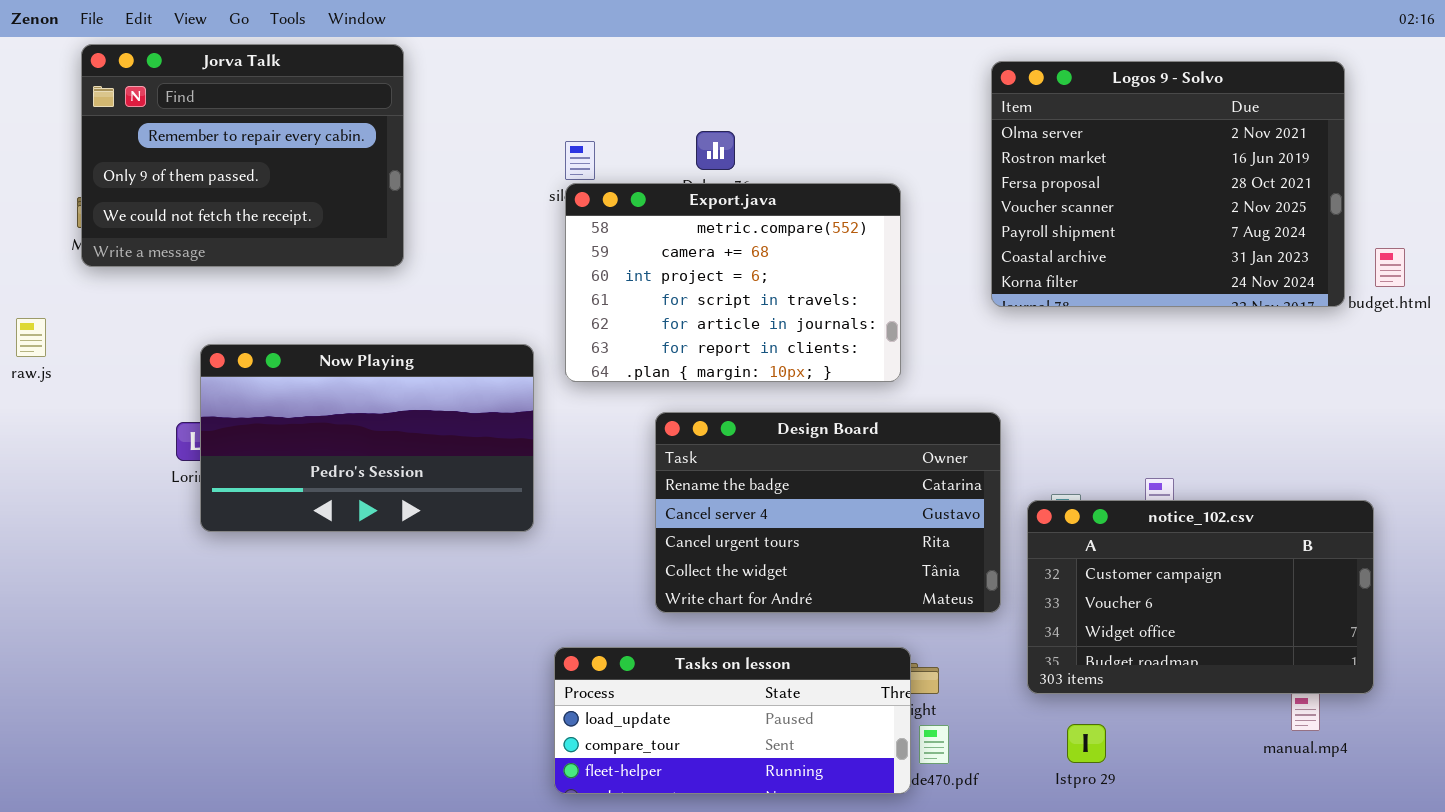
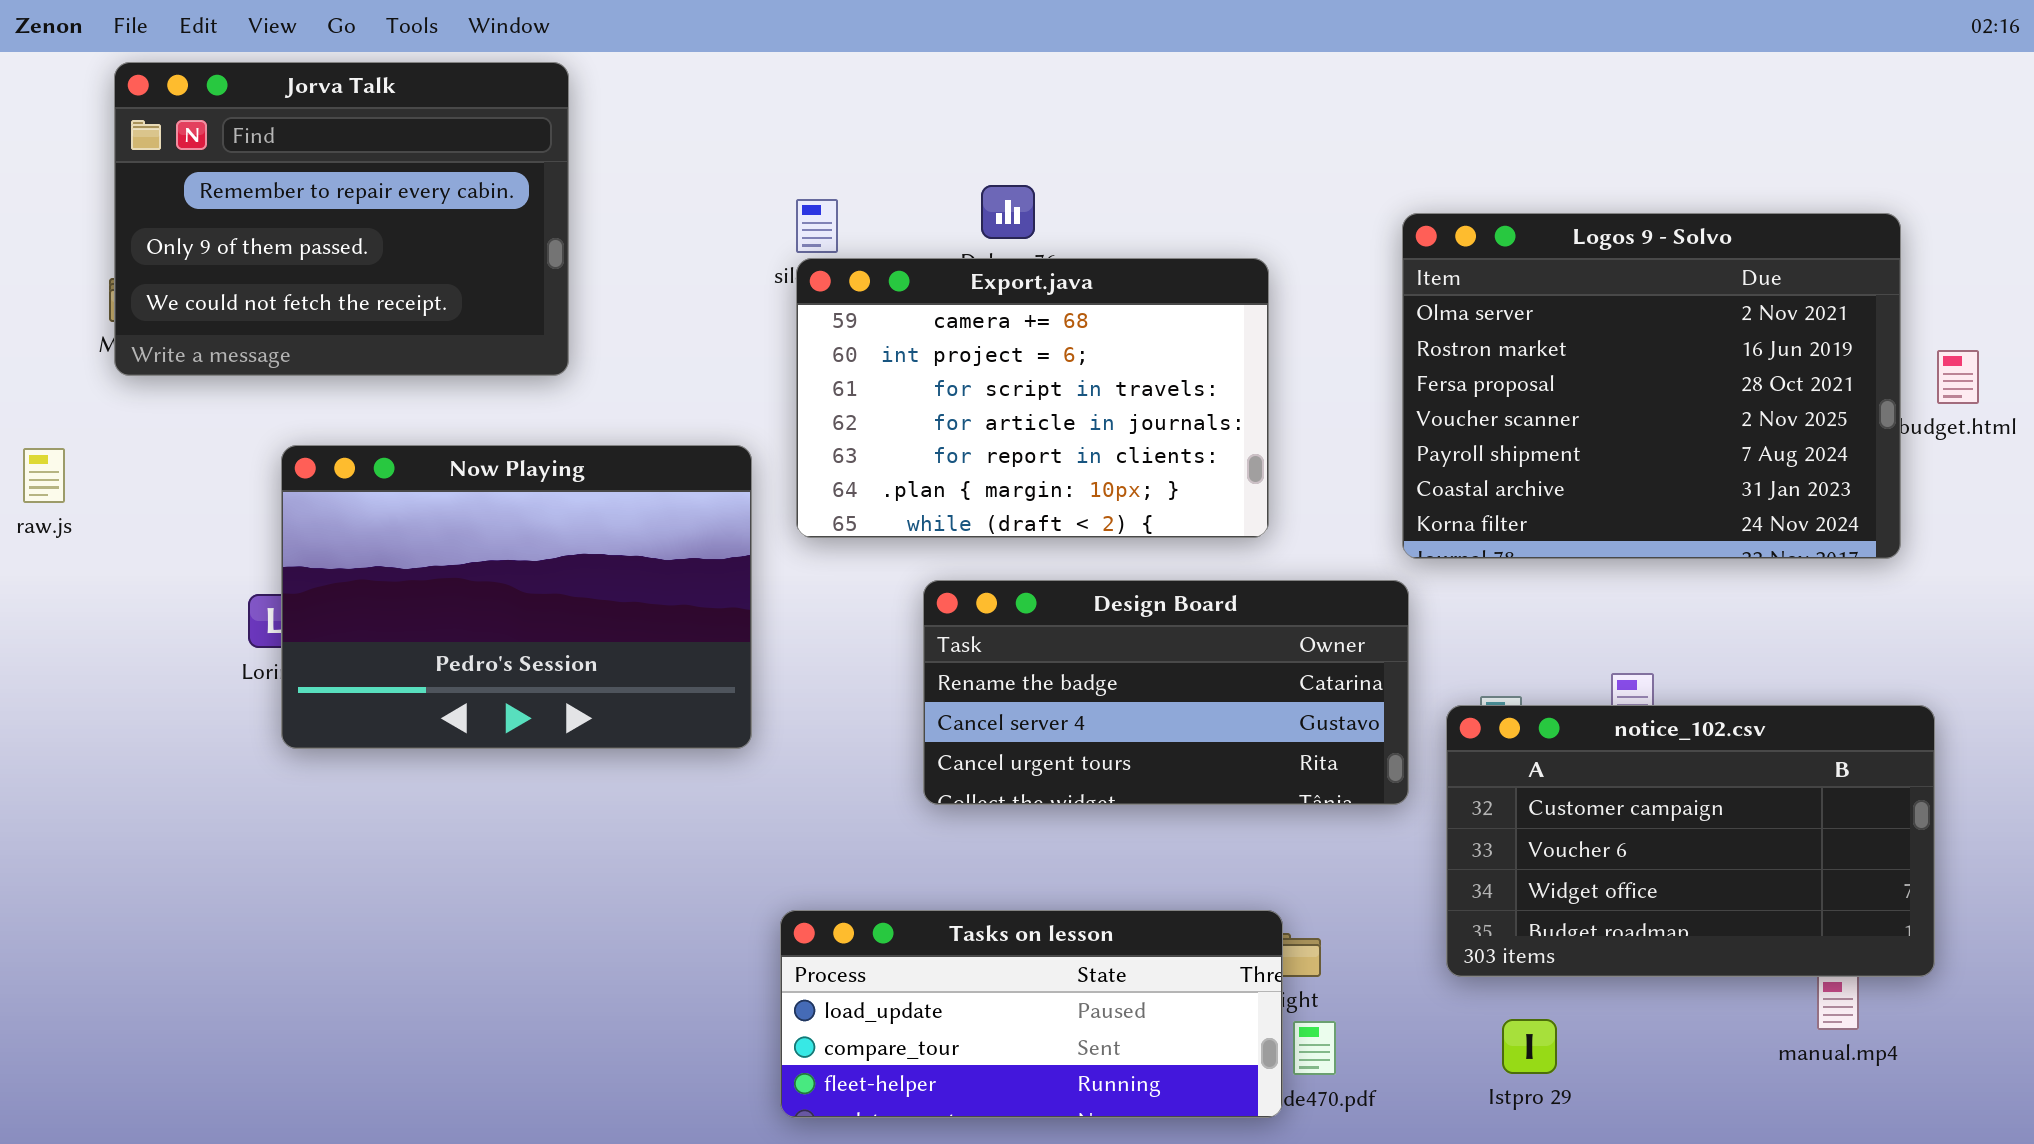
Logos 9 - Solvo: [991,61,1345,307] -> [1402,213,1901,559], moved
Export.java: [565,183,901,382] -> [796,258,1269,538], scrolled down 1 row
Now Playing: [200,344,534,532] -> [281,445,752,749], resized
Design Board: [655,412,1001,613] -> [923,580,1409,805], resized

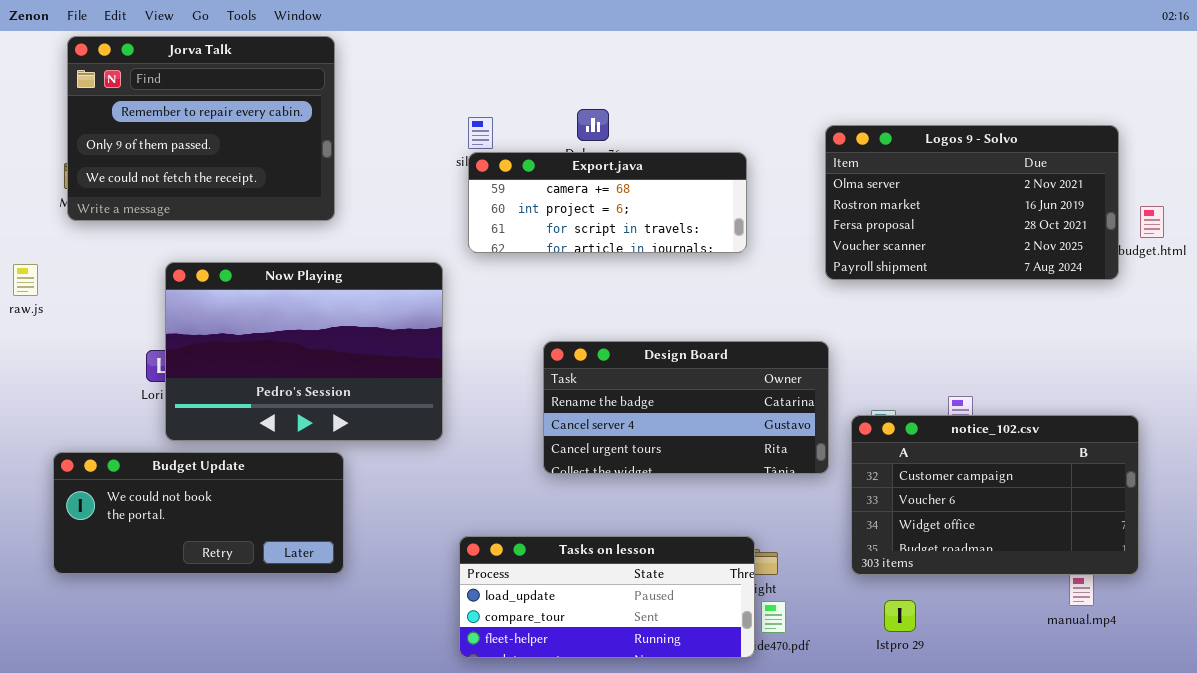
Logos 9 - Solvo: [1402,213,1901,559] -> [825,125,1119,280], resized
Export.java: [796,258,1269,538] -> [468,152,747,253], resized
Budget Update: none -> [53,452,344,574], opened

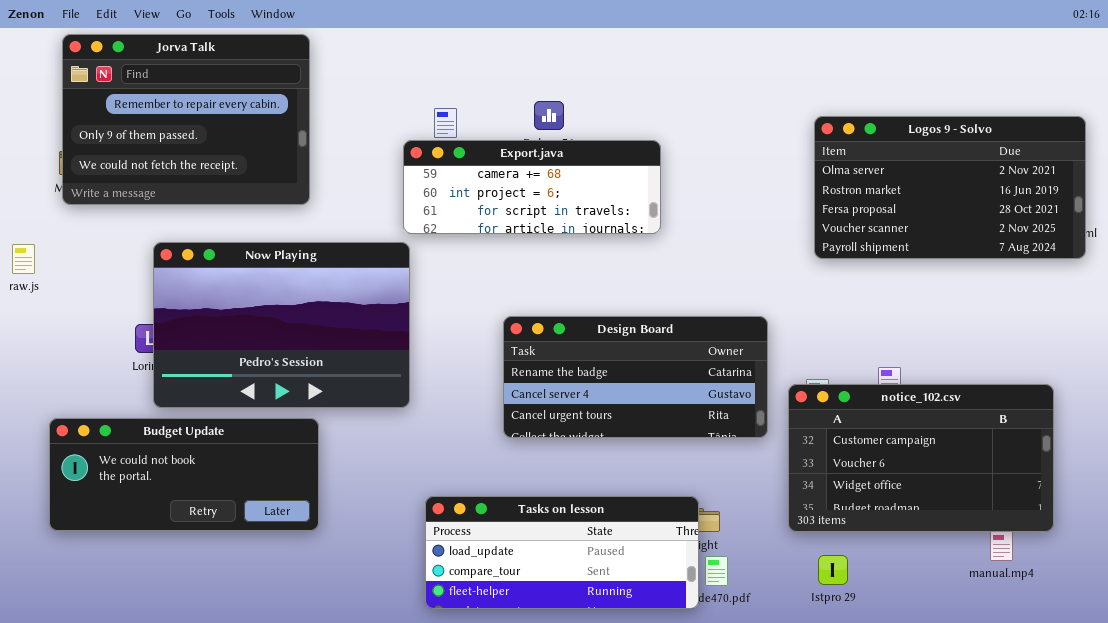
Logos 9 - Solvo: [825,125,1119,280] -> [814,116,1086,259], moved
Export.java: [468,152,747,253] -> [403,140,661,234], moved

